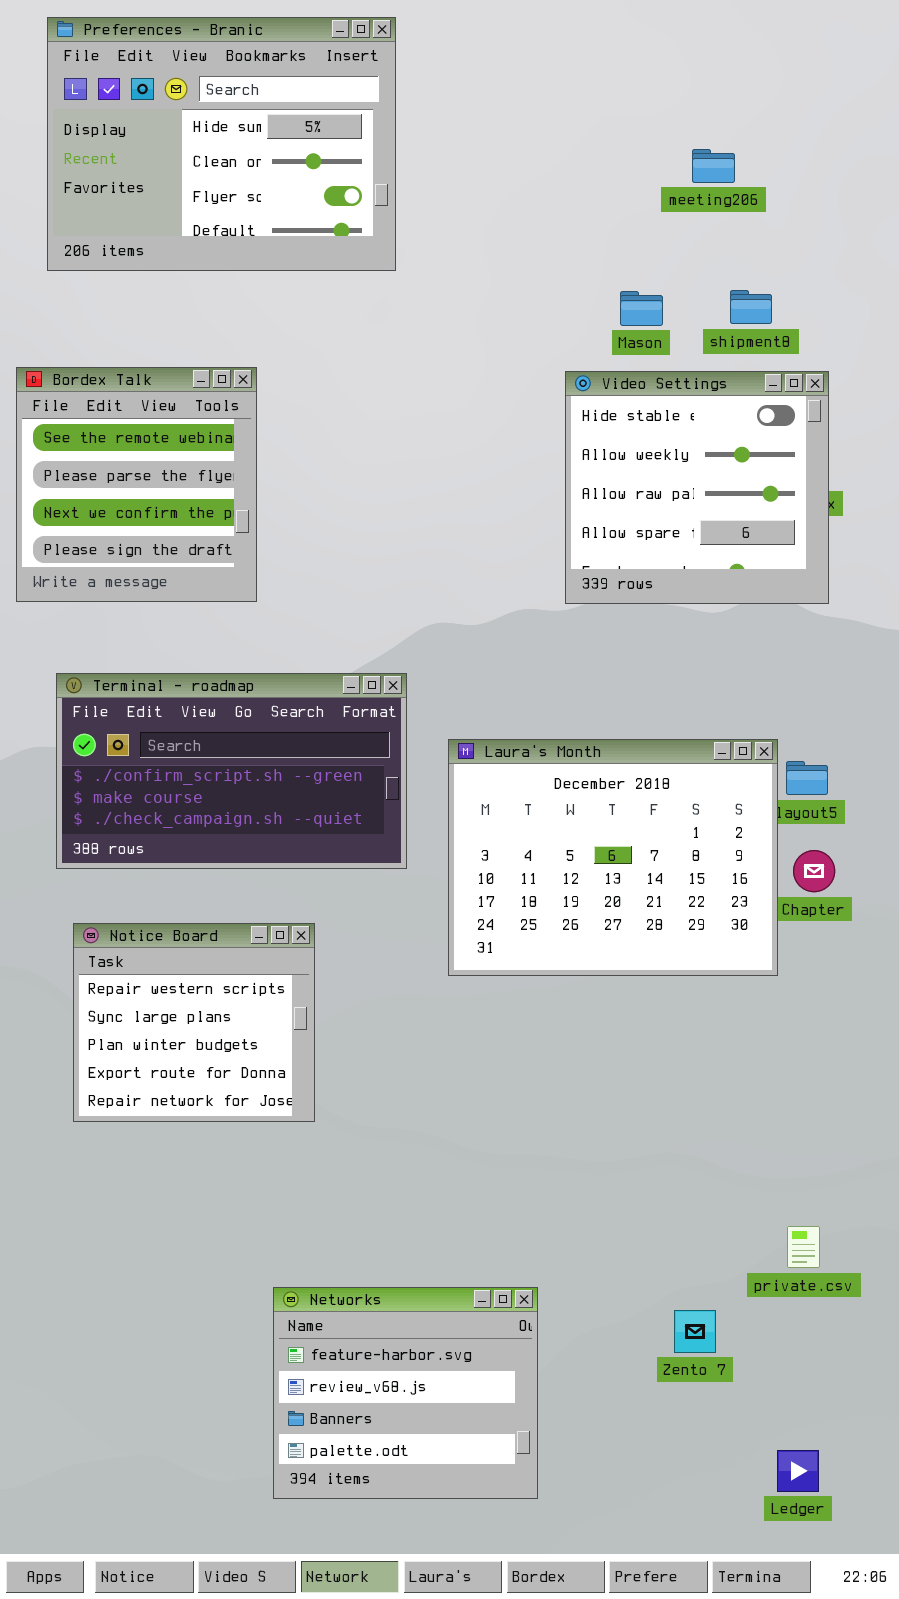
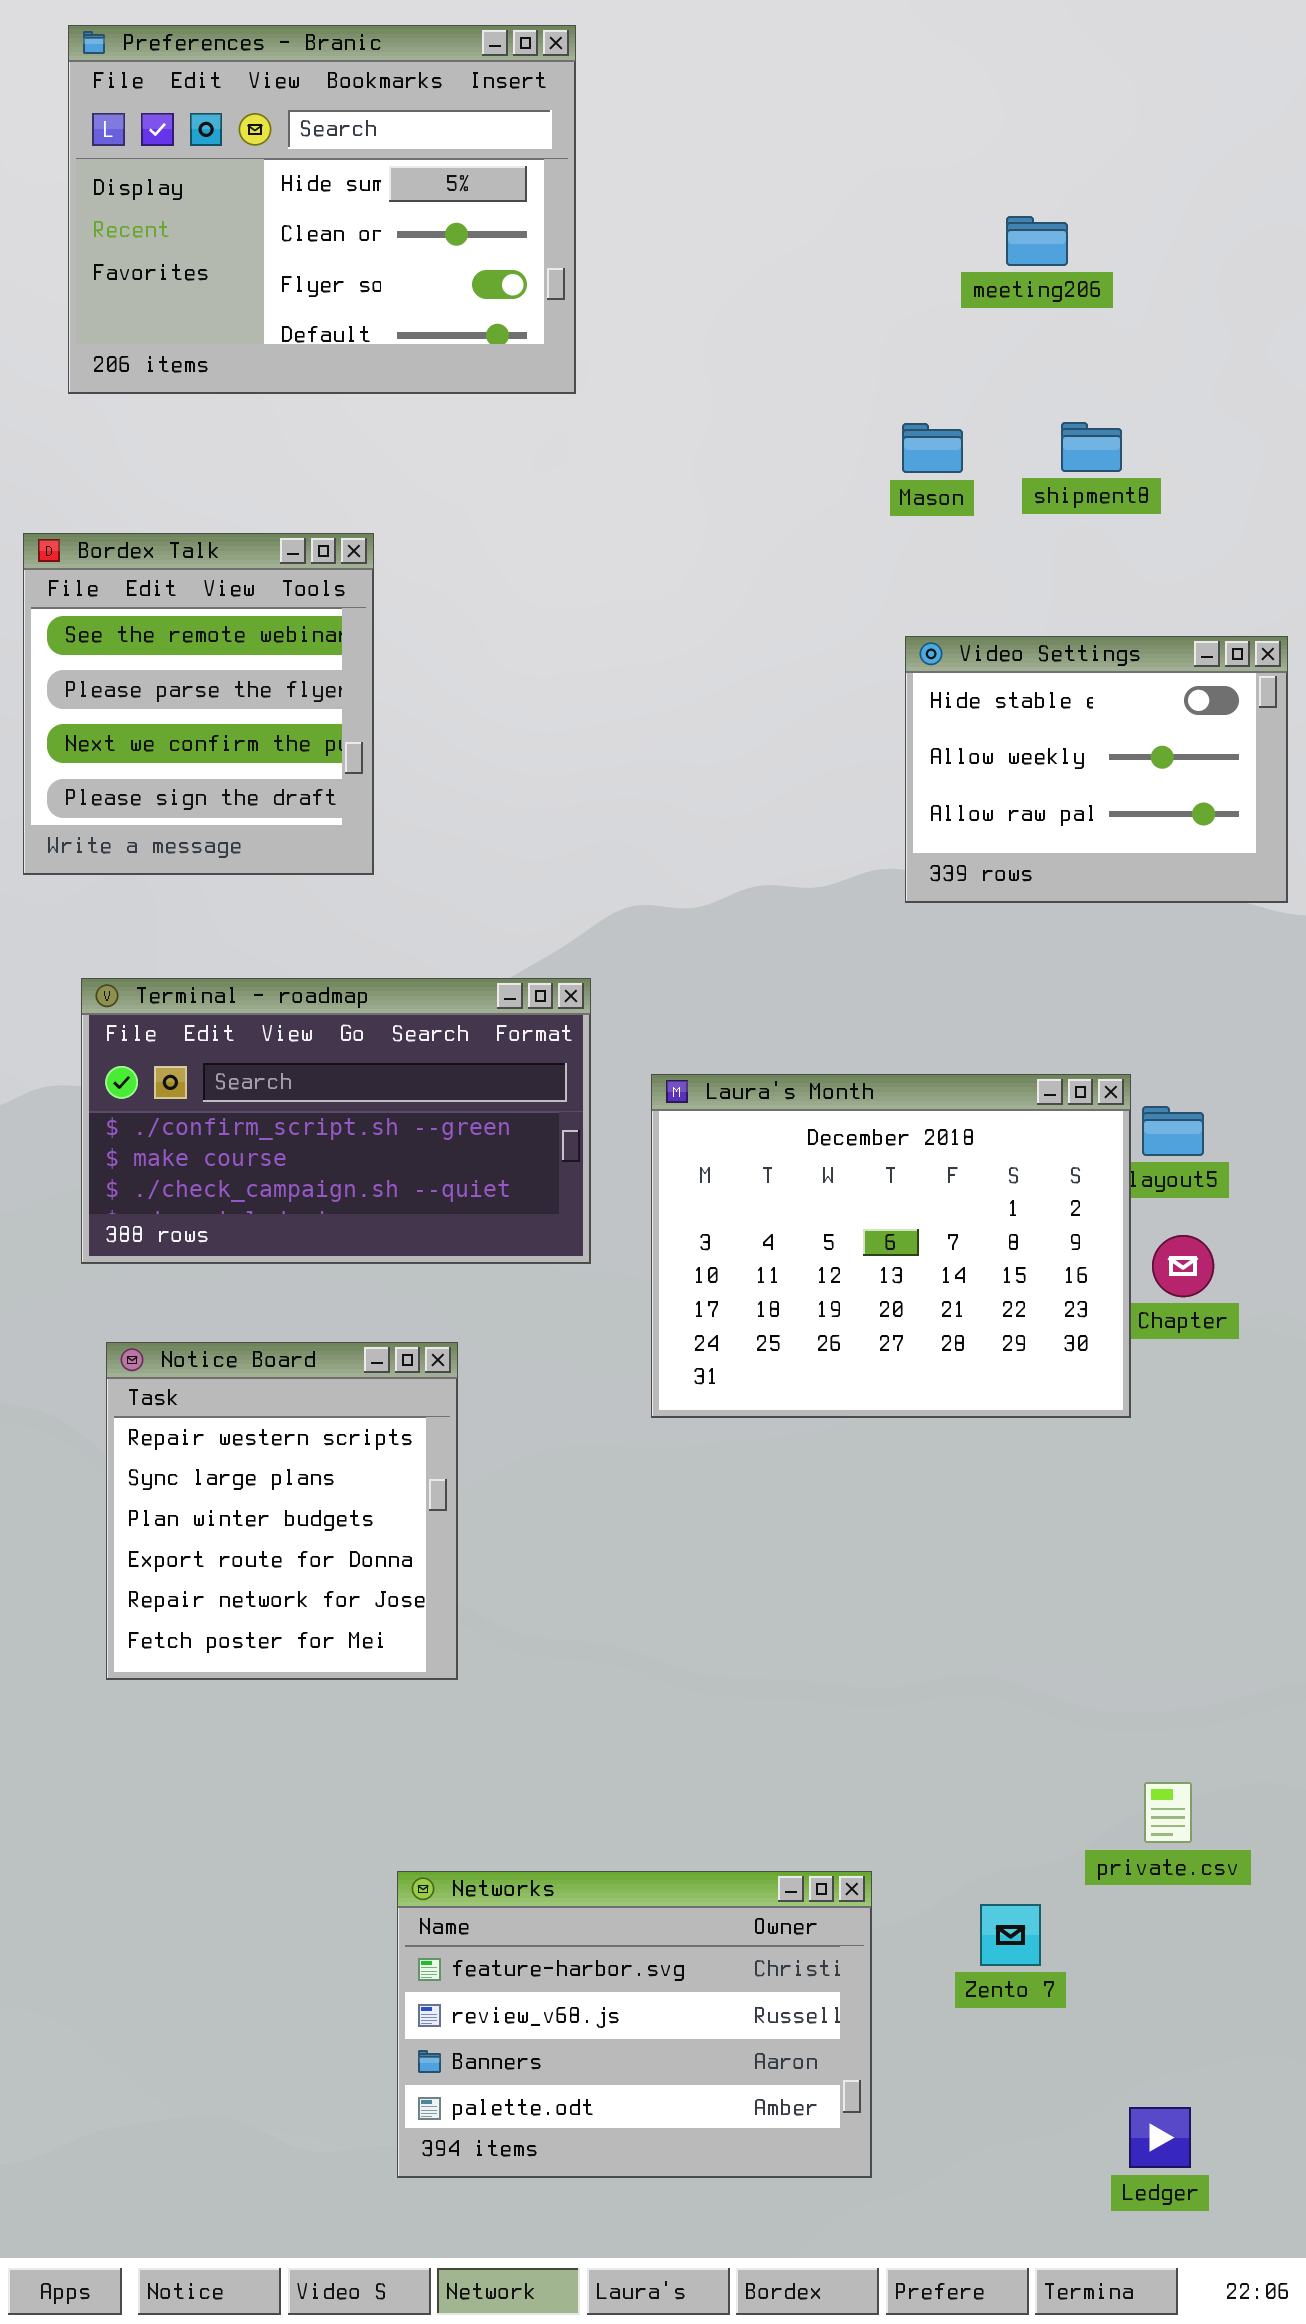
Video Settings: [565,371,829,604] -> [905,636,1288,903], moved, resized
Notice Board: [73,923,315,1122] -> [106,1342,458,1680], resized
Networks: [273,1287,538,1499] -> [397,1871,872,2178], resized

